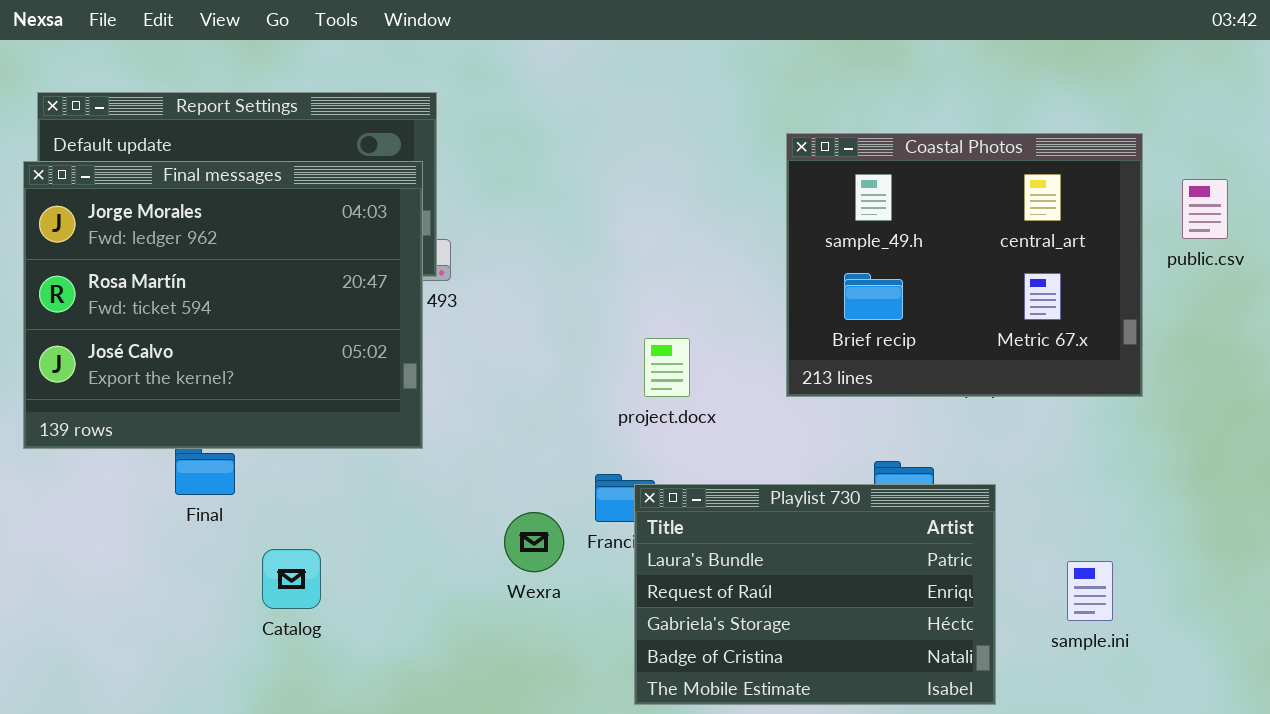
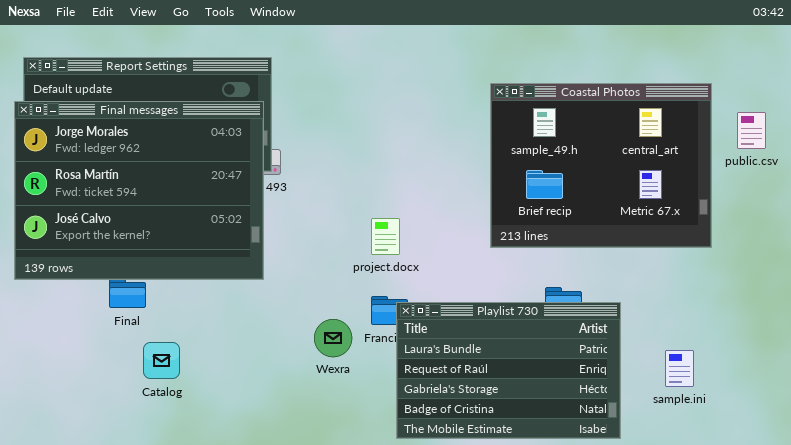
project.docx: [644,338,690,397] -> [371,218,400,255], moved
Catalog: [262,549,321,609] -> [143,342,180,379], moved

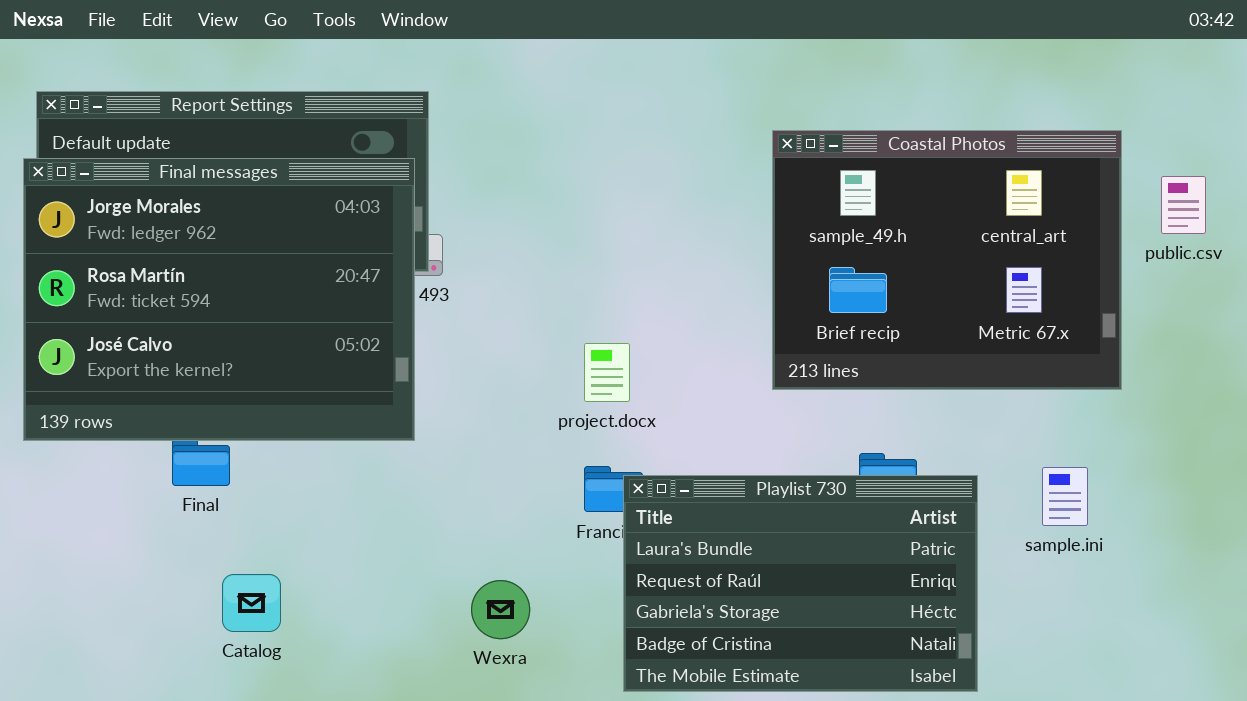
Wexra: [314,319,352,357] -> [471,580,530,639], moved
Catalog: [143,342,180,379] -> [222,574,281,632], moved
sample.ini: [665,350,694,387] -> [1042,467,1088,526], moved

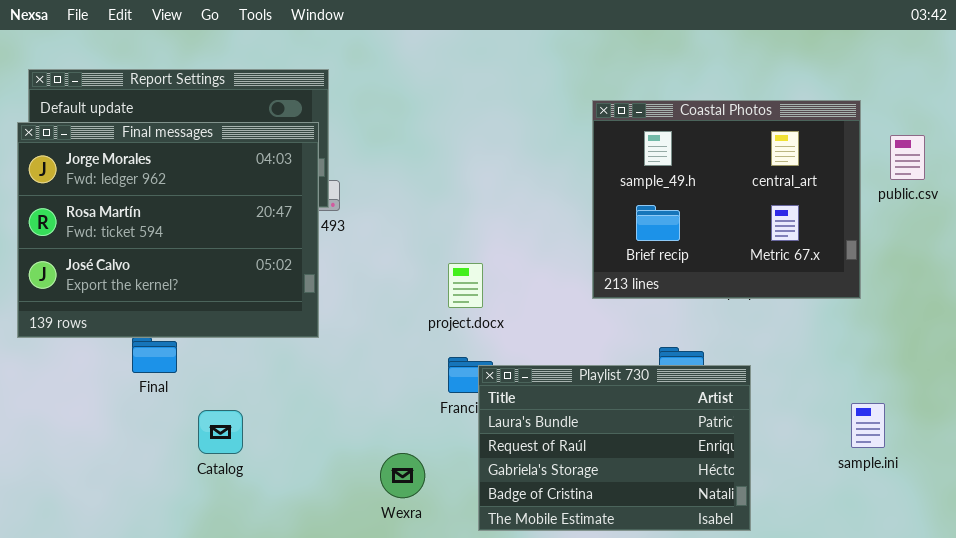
sample.ini: [1042,467,1088,526] -> [851,403,885,448], moved
Catalog: [222,574,281,632] -> [198,410,243,454], moved
Wexra: [471,580,530,639] -> [380,453,425,498], moved

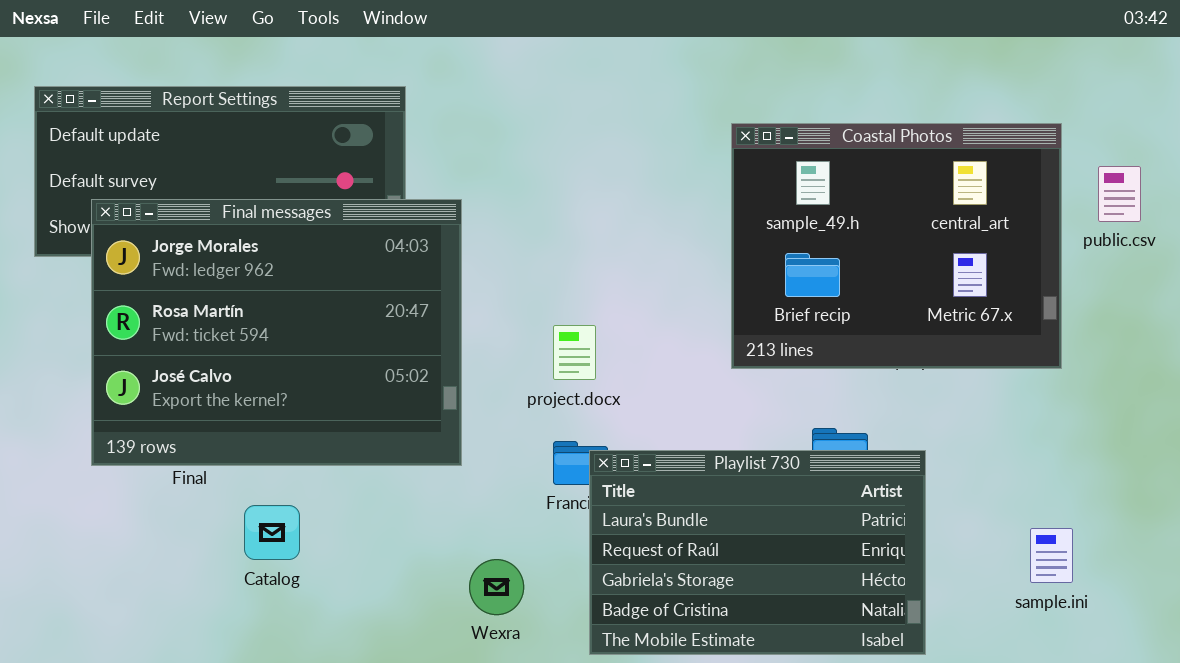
Final messages: [17,122,319,338] -> [91,199,462,466], moved
sample.ini: [851,403,885,448] -> [1030,528,1073,583], moved

